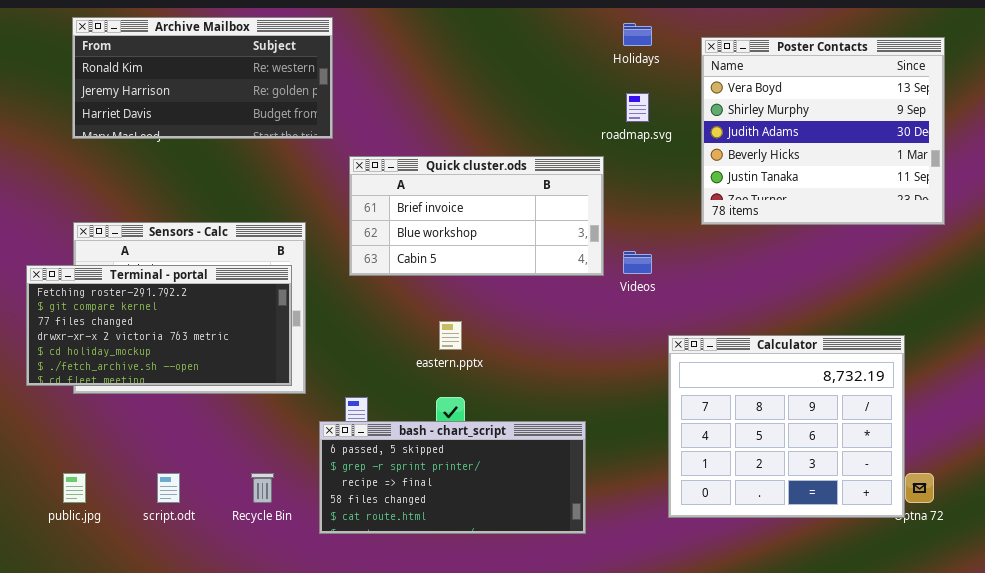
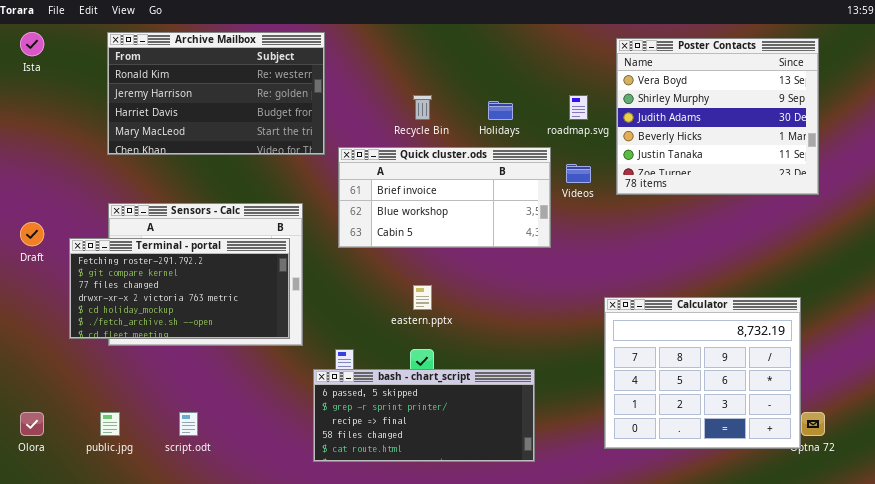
Archive Mailbox: [72,17,333,139] -> [107,32,325,155], resized
Holidays: [623,23,652,46] -> [488,101,513,120], moved
Poster Contacts: [701,37,945,225] -> [616,38,819,195], moved
Videos: [623,251,652,274] -> [566,164,591,183], moved
Recycle Bin: [251,473,274,503] -> [413,95,432,120], moved

